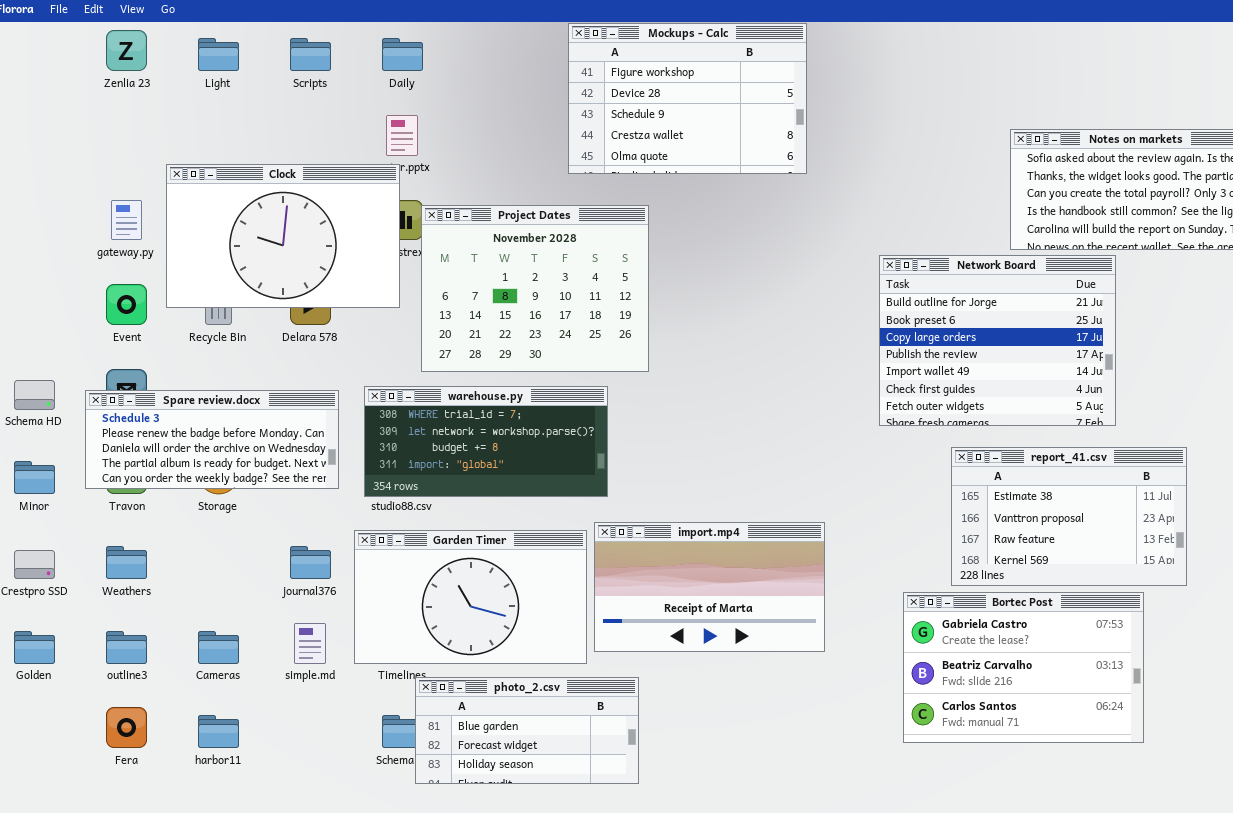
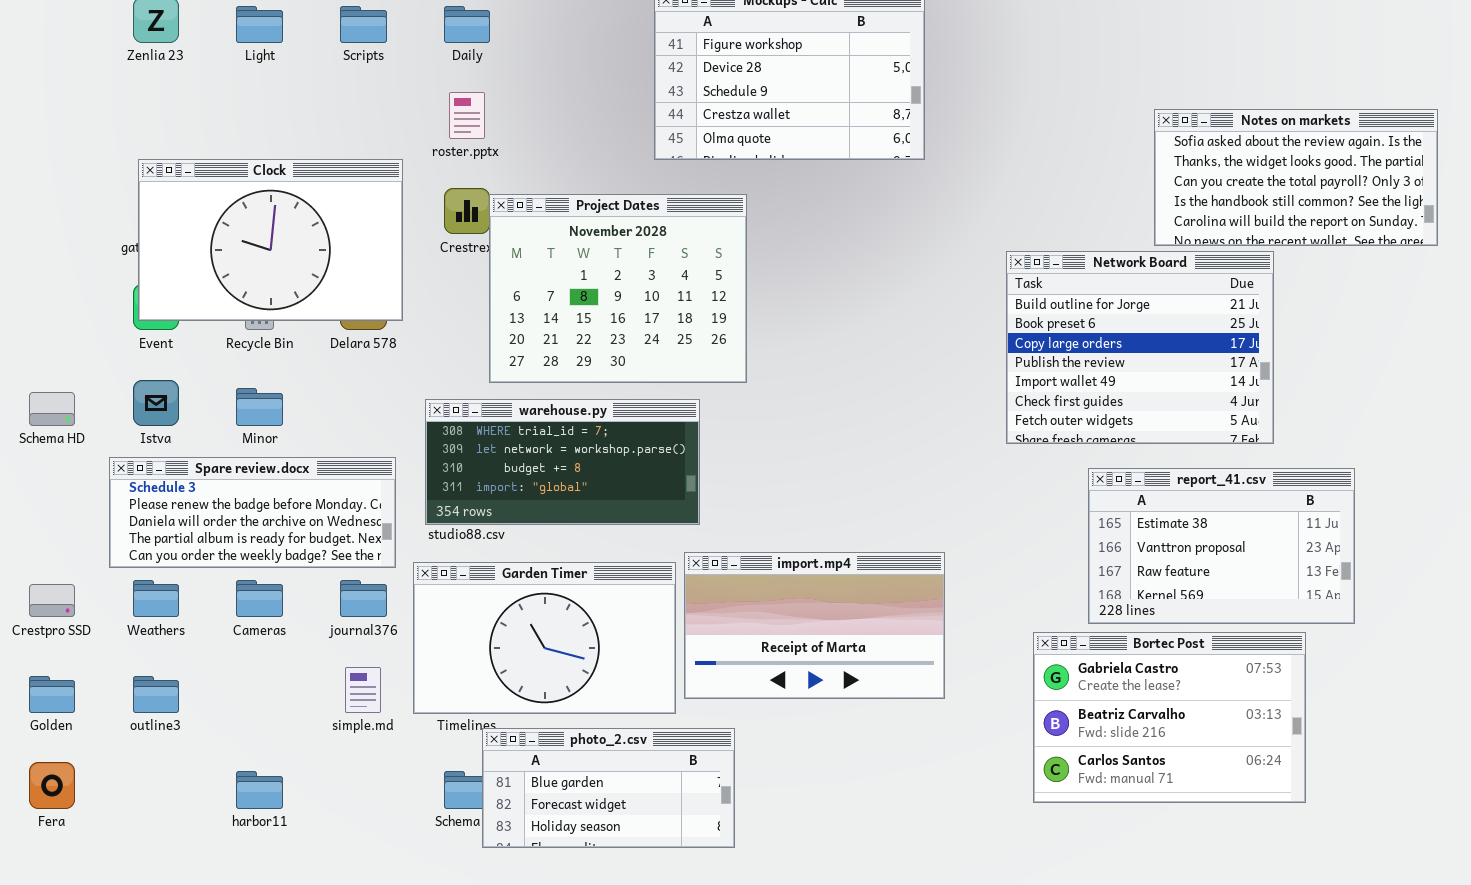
Clock: [166,164,400,308] -> [138,159,403,321], moved
Spare review.docx: [85,390,339,489] -> [109,457,396,568], moved
Minor: [14,461,55,494] -> [236,388,283,426], moved
Cameras: [198,631,239,664] -> [236,580,283,617], moved
Fera: [106,707,147,748] -> [29,762,75,809], moved

